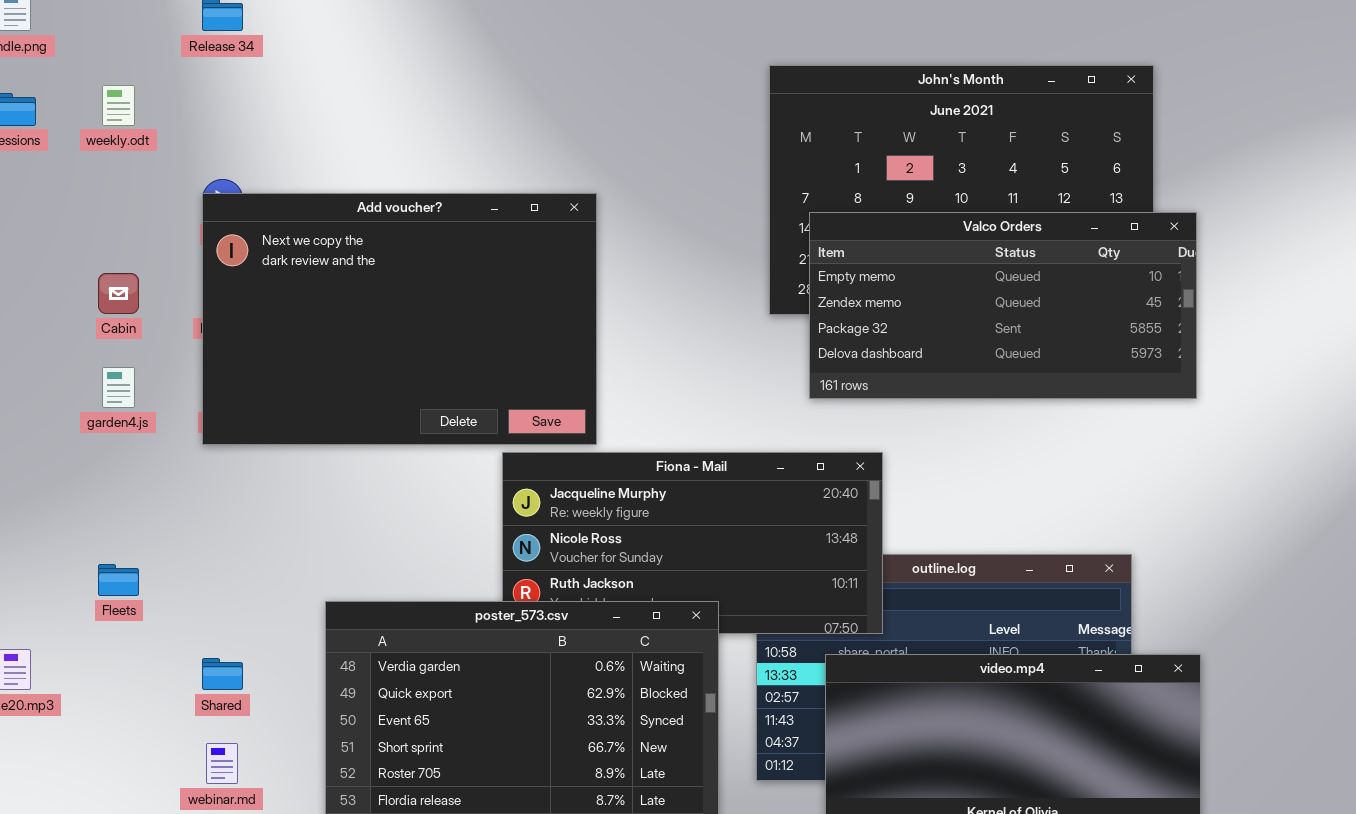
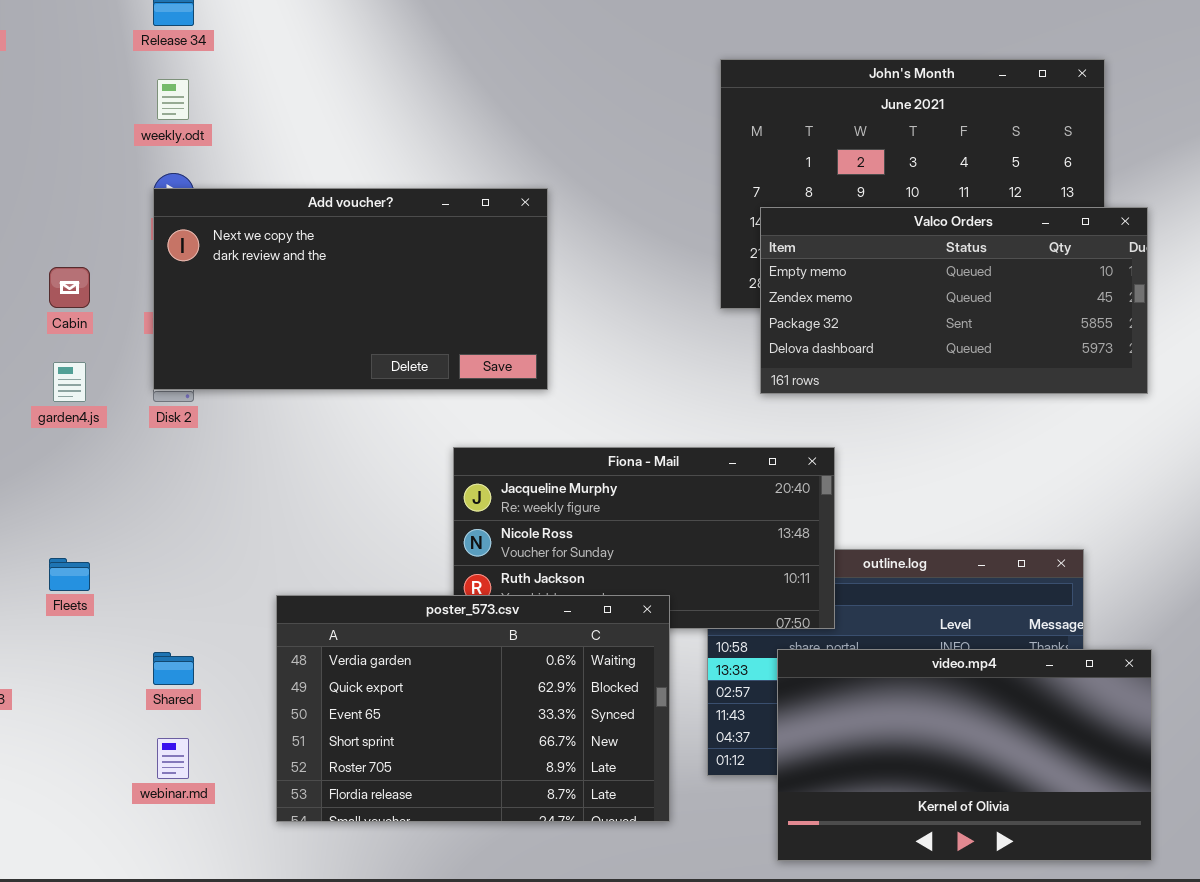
weekly.odt: [102,85,135,126] -> [157,79,189,120], moved
Add voucher?: [202,193,597,445] -> [153,188,548,390], resized

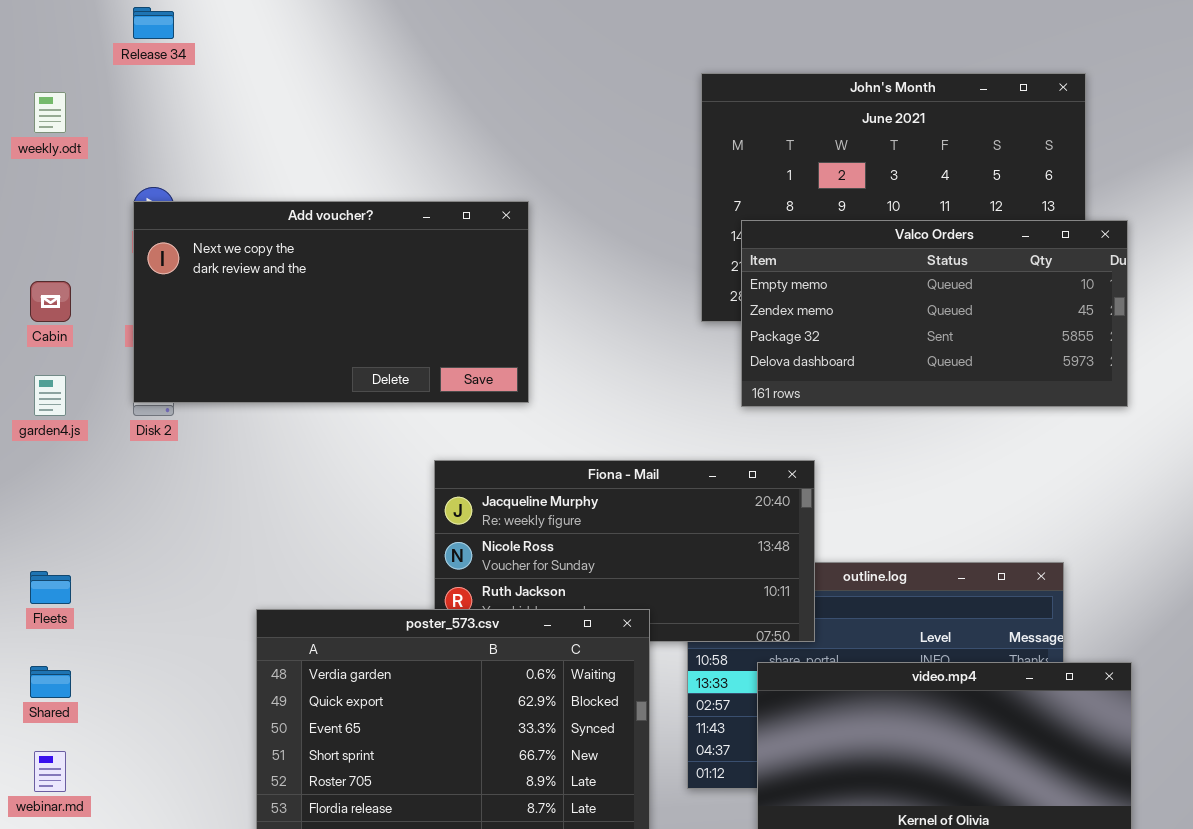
weekly.odt: [157,79,189,120] -> [34,92,66,133], moved
Shared: [153,652,194,685] -> [30,666,71,698], moved
webinar.md: [157,738,189,779] -> [34,751,66,792], moved

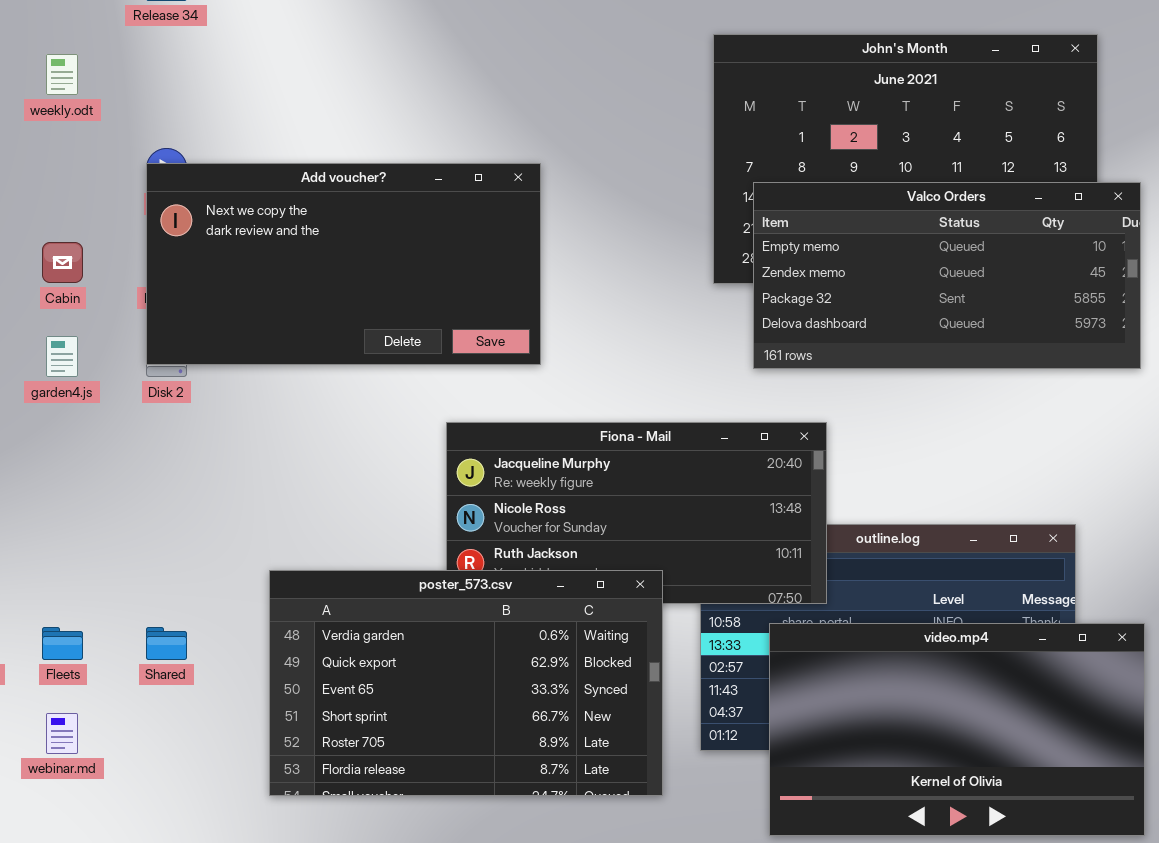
Fleets: [30,571,71,604] -> [42,627,83,660], moved
Shared: [30,666,71,698] -> [146,627,187,660], moved

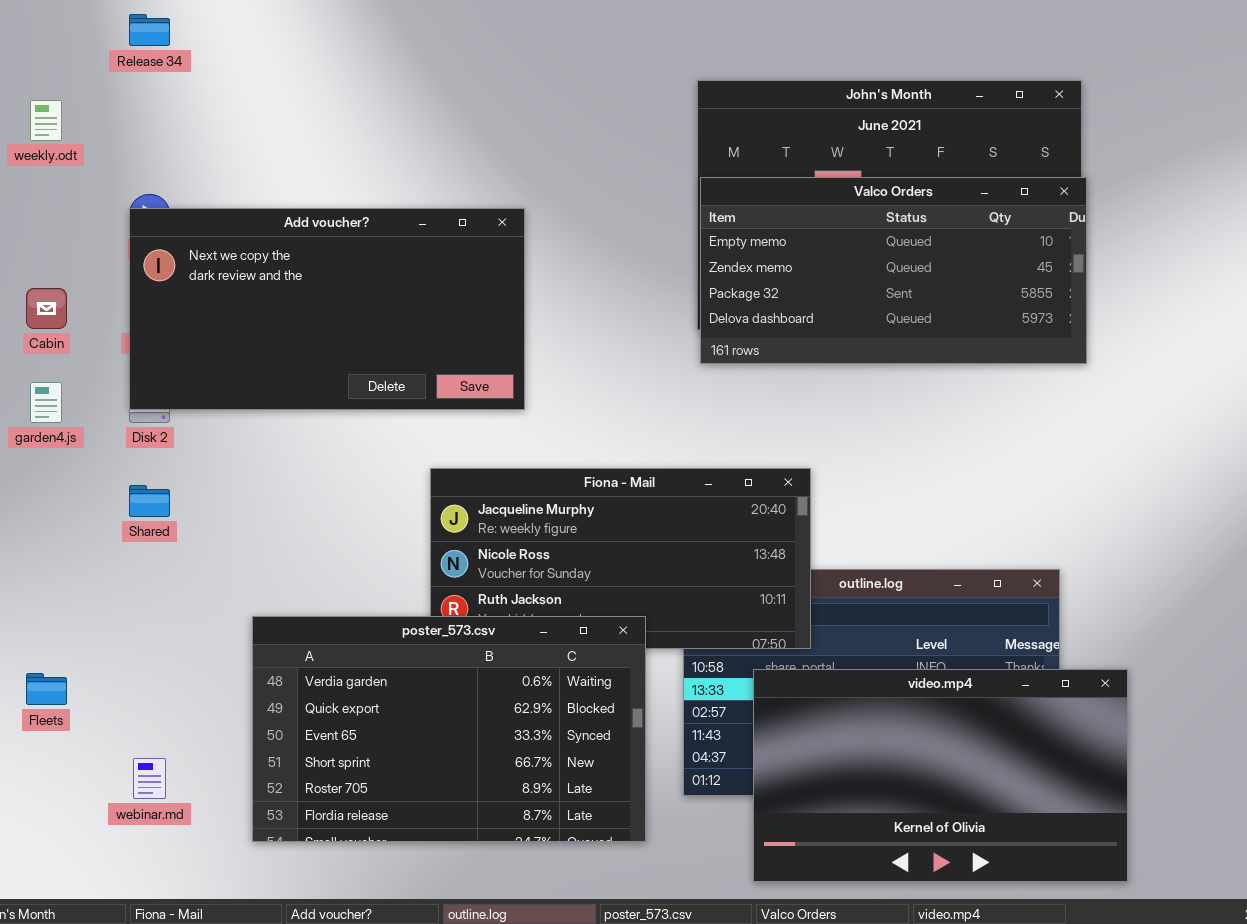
Valco Orders: [753,182,1141,369] -> [700,177,1087,364], moved
Shared: [146,627,187,660] -> [129,485,170,517], moved
webinar.md: [46,713,78,754] -> [133,758,166,799], moved

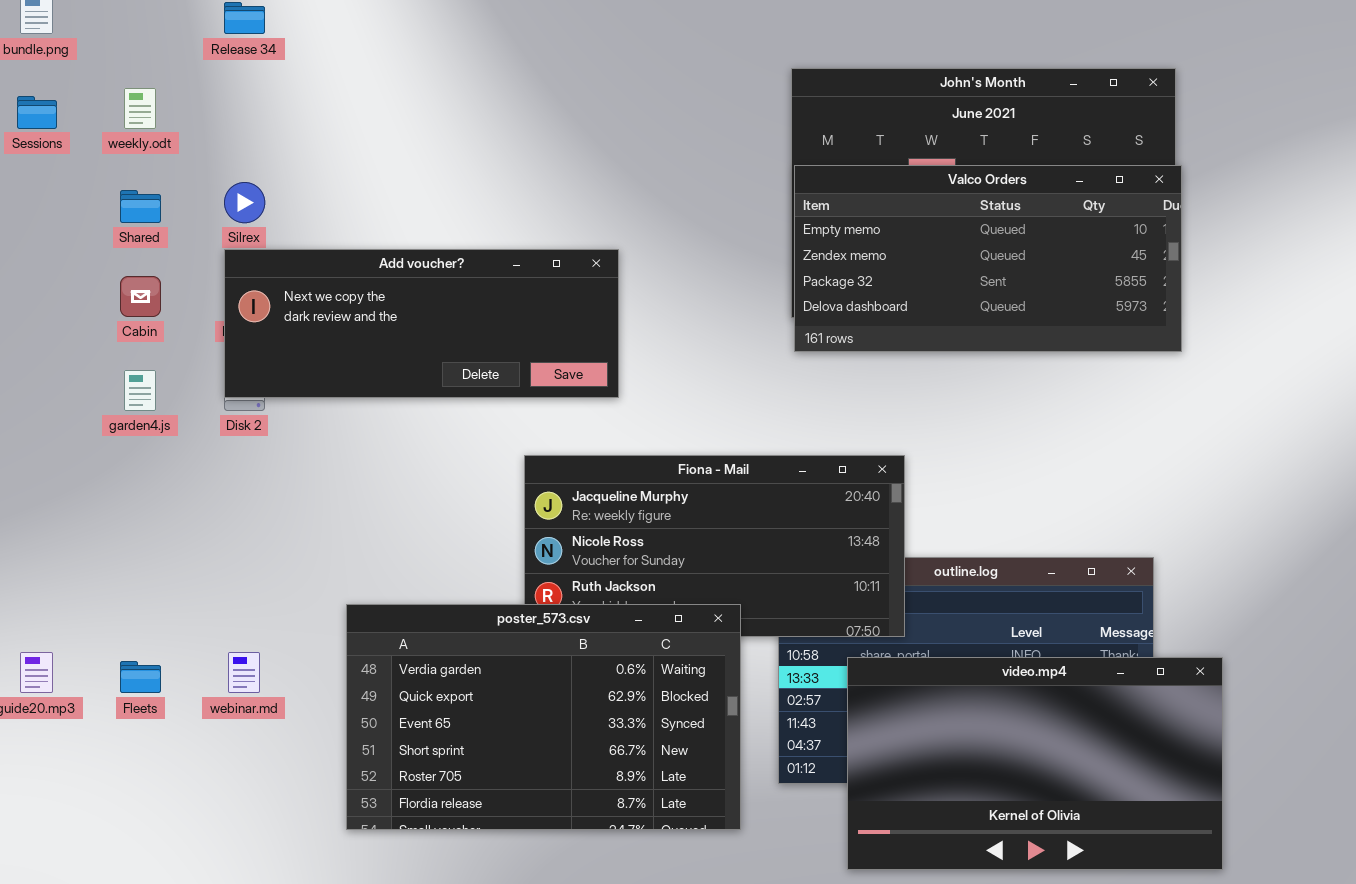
Add voucher?: [129,208,525,410] -> [224,249,619,398], resized
Shared: [129,485,170,517] -> [120,190,161,223], moved
webinar.md: [133,758,166,799] -> [228,652,260,693], moved

